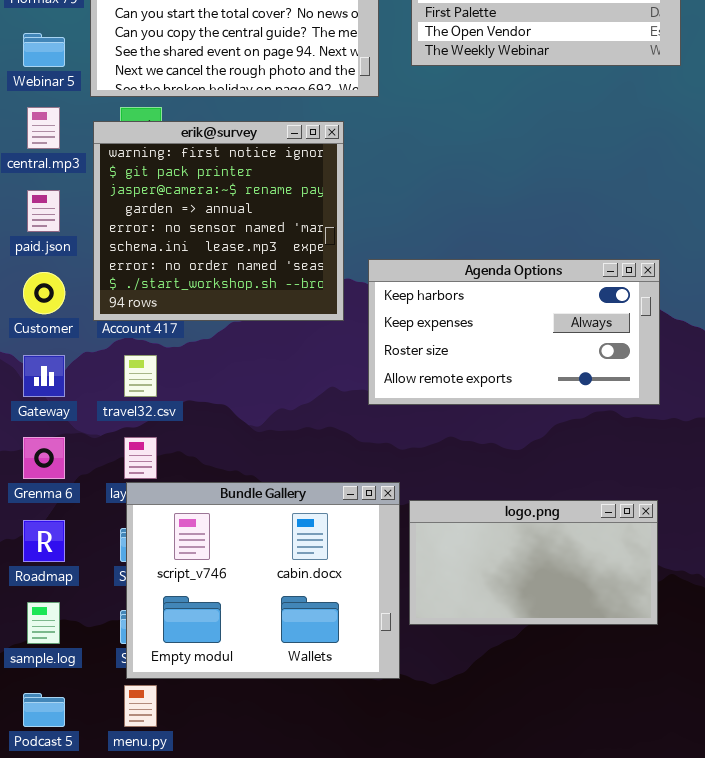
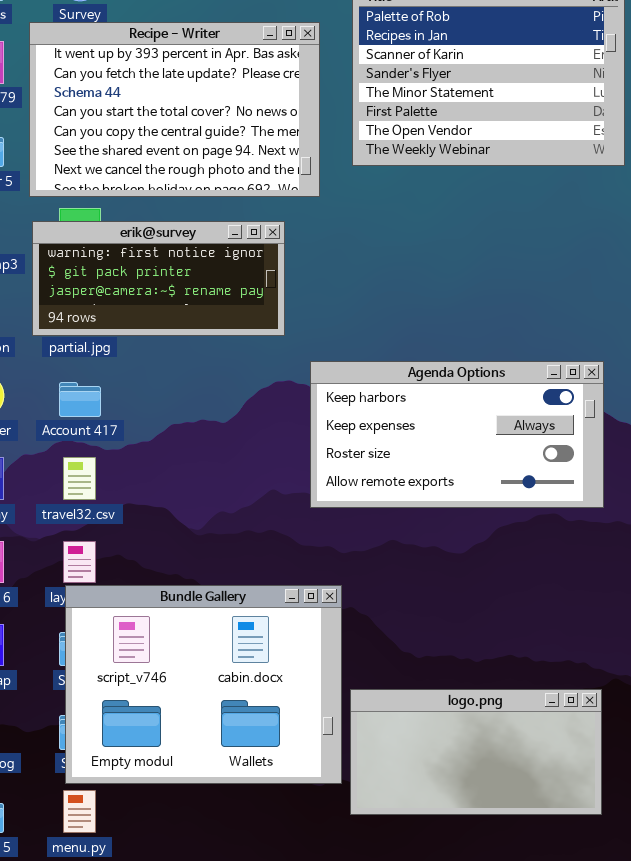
erik@survey: [93,121,344,321] -> [32,221,285,336], resized
logo.png: [409,500,658,625] -> [350,689,602,815], moved

